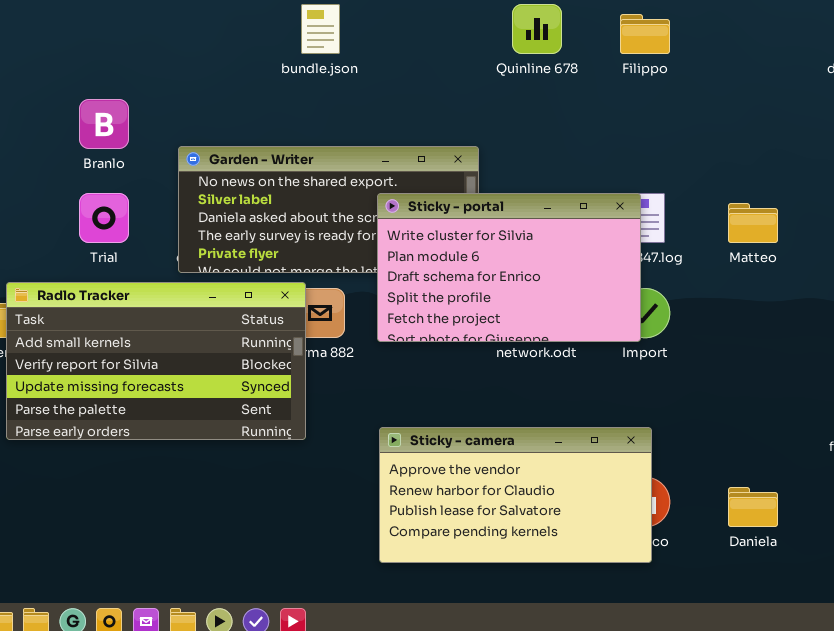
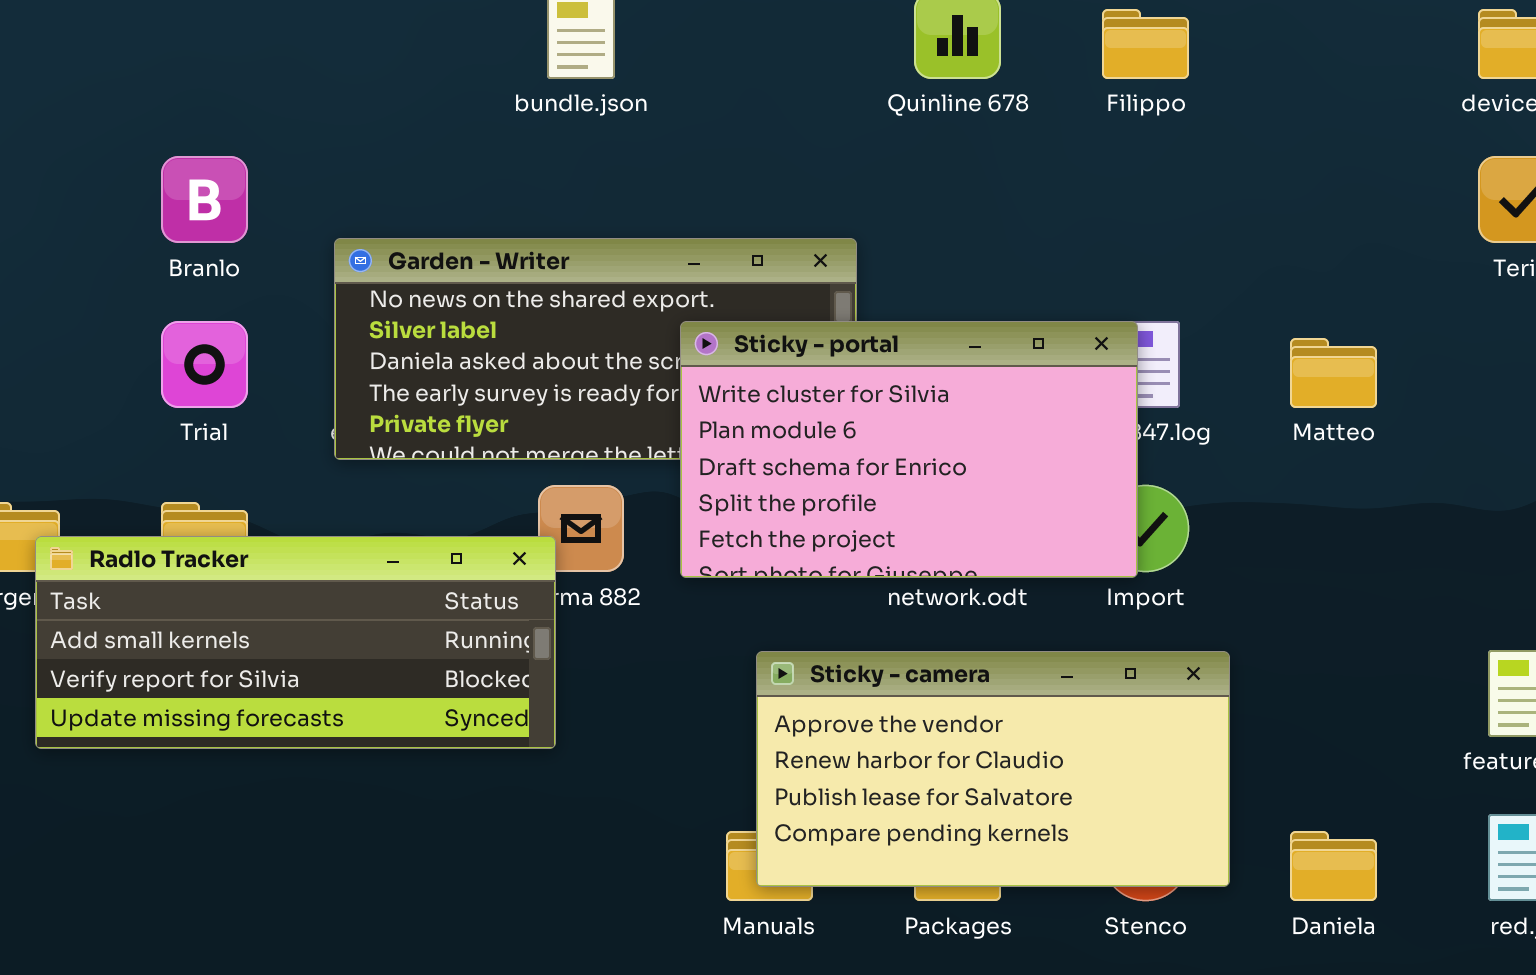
Radlo Tracker: [6,282,306,440] -> [35,536,556,749], resized
Sticky - camera: [379,427,652,563] -> [756,651,1230,887], moved

